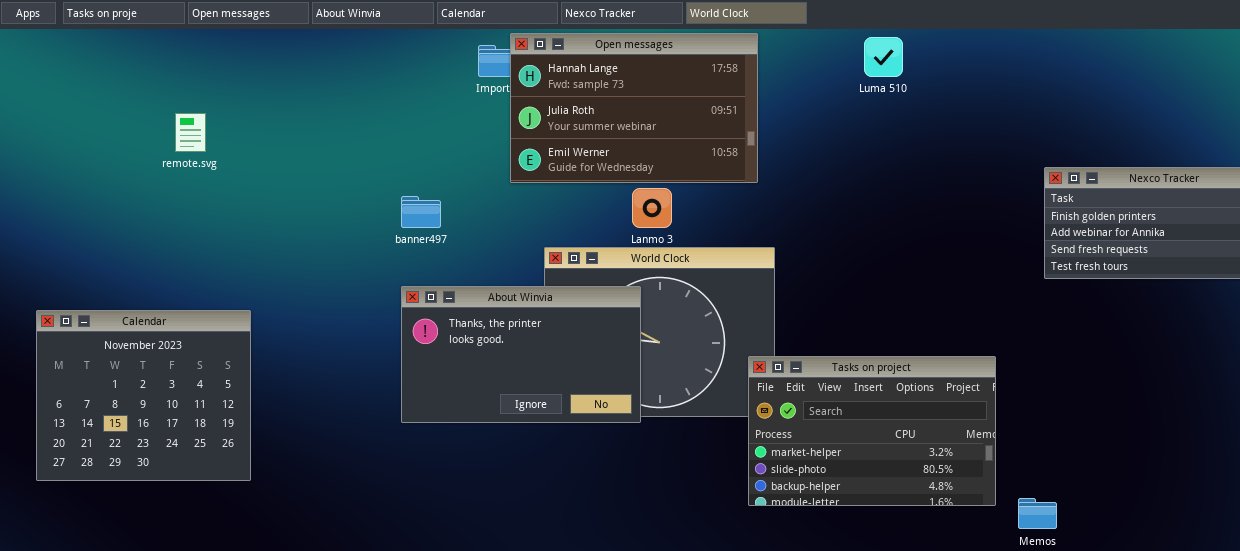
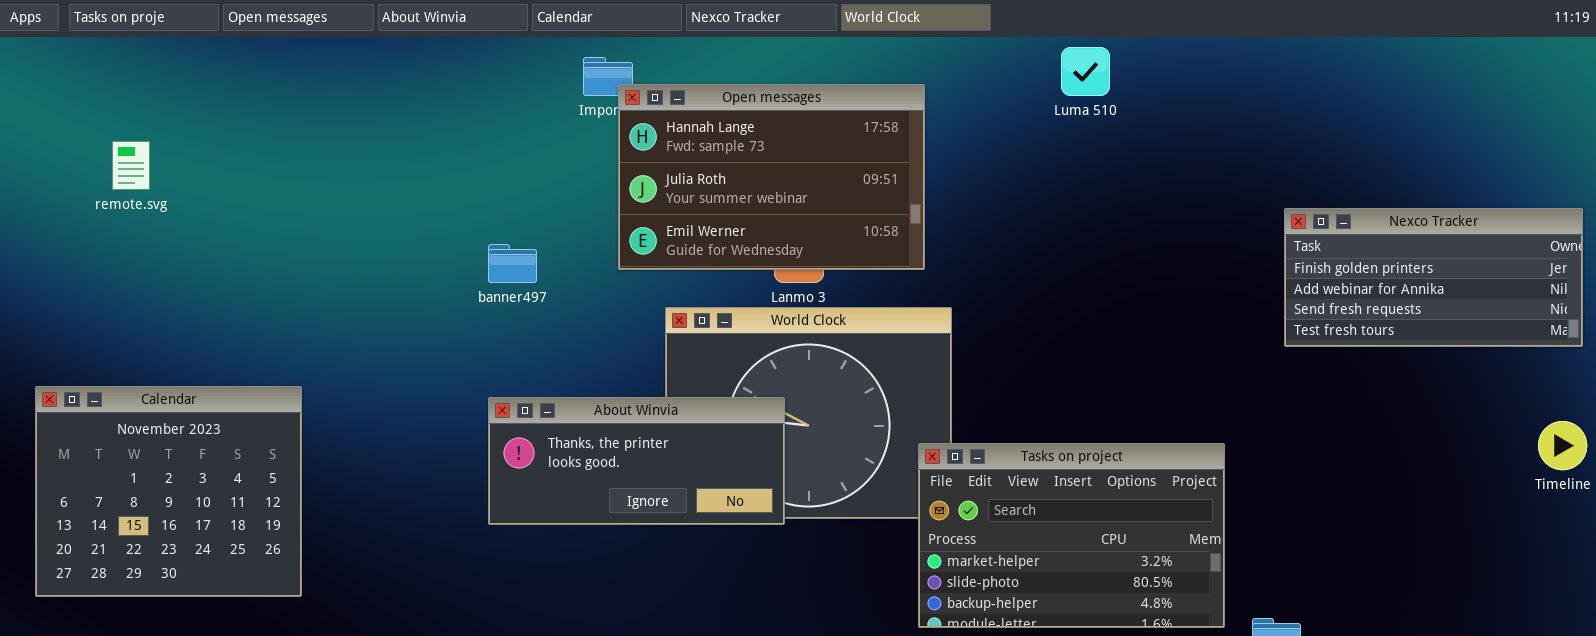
Open messages: [510,33,758,183] -> [618,84,925,270], moved
remote.svg: [175,113,206,152] -> [112,141,150,190], moved
About Winvia: [401,286,641,423] -> [488,397,785,525], resized

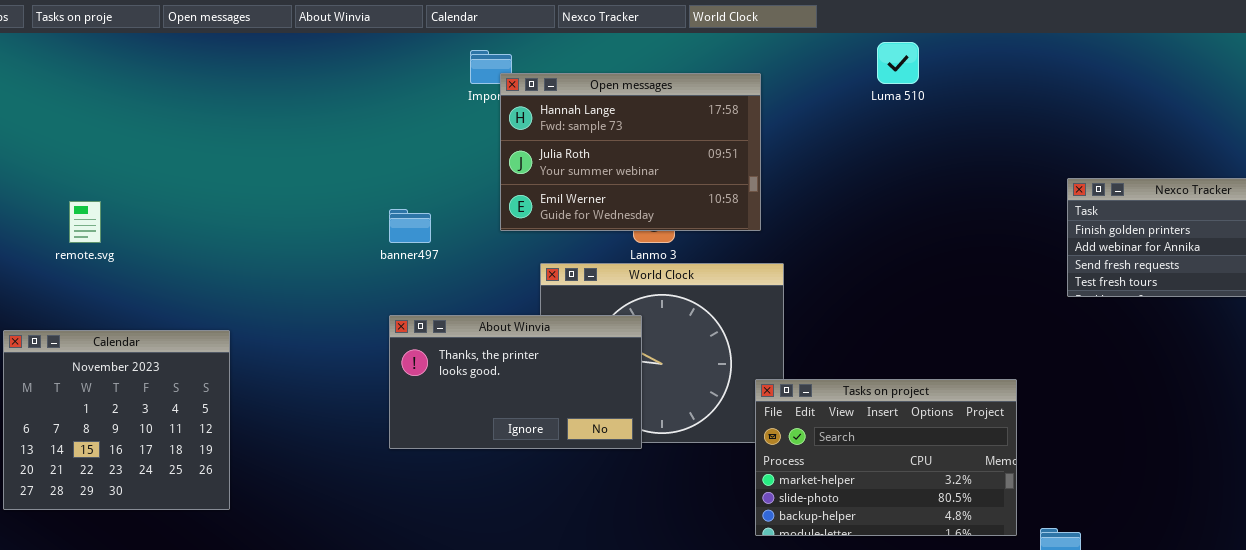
remote.svg: [112,141,150,190] -> [69,201,101,243], moved
About Winvia: [488,397,785,525] -> [389,315,642,449], resized

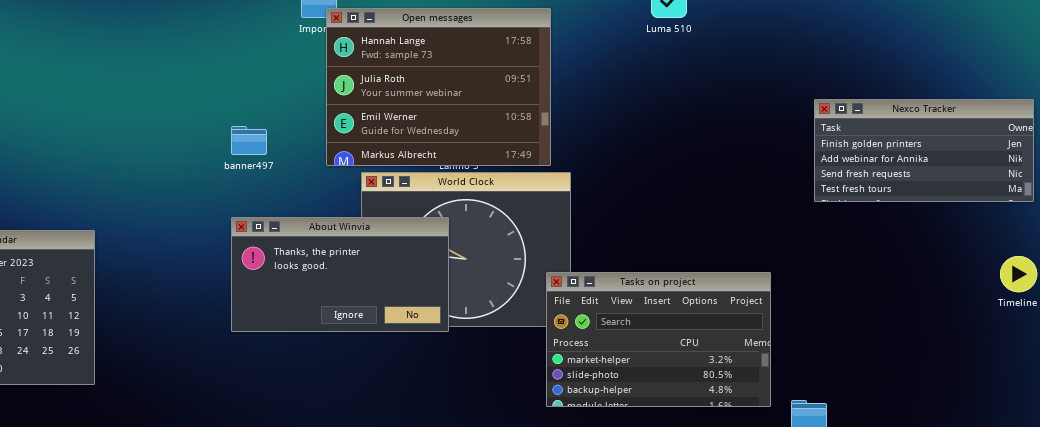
Open messages: [500,73,761,231] -> [326,8,551,166], resized

